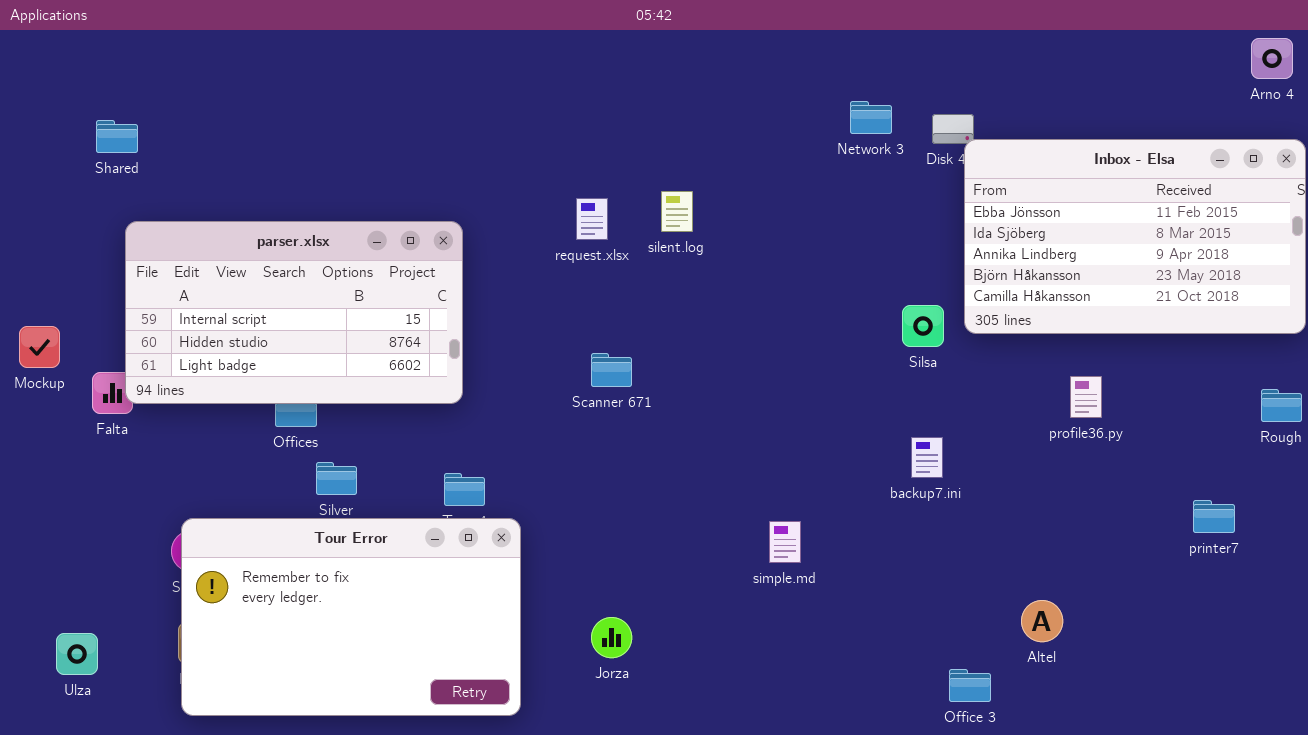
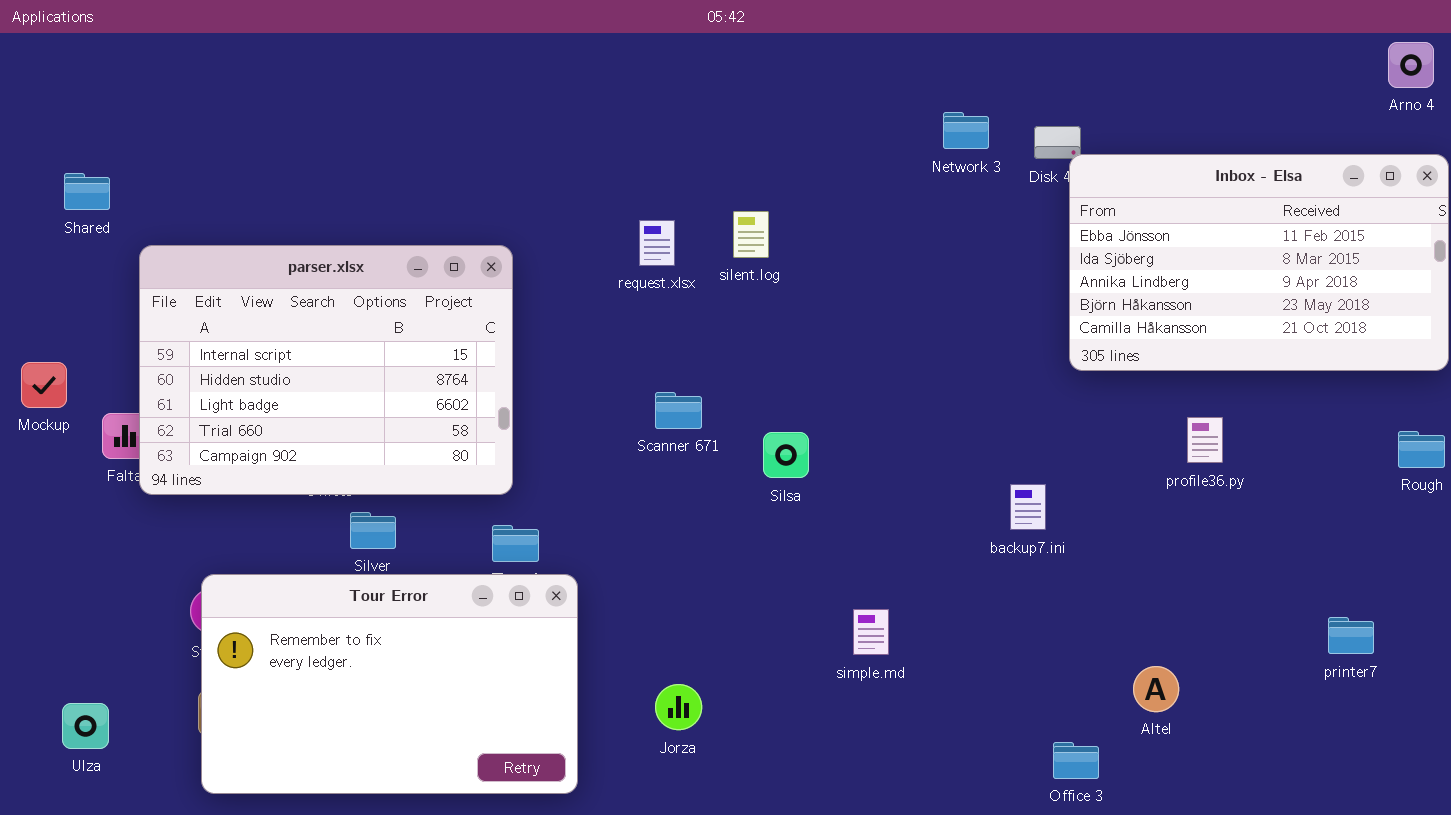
Shared: [96,120,138,153] -> [64,173,110,210], moved
parser.xlsx: [125,221,463,404] -> [139,245,513,495], resized
Silsa: [902,305,944,347] -> [763,432,809,478], moved
printer7: [1193,500,1235,533] -> [1328,617,1374,654], moved
simple.md: [769,521,801,563] -> [853,609,889,655], moved

